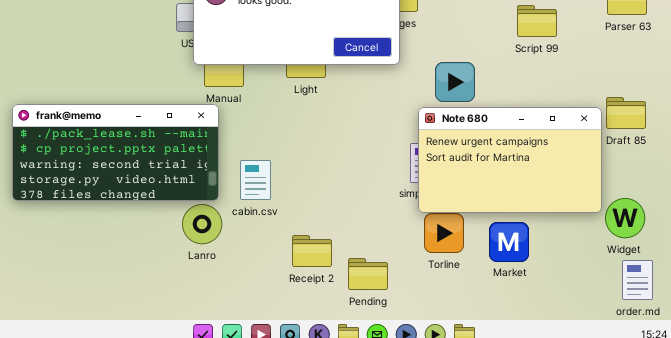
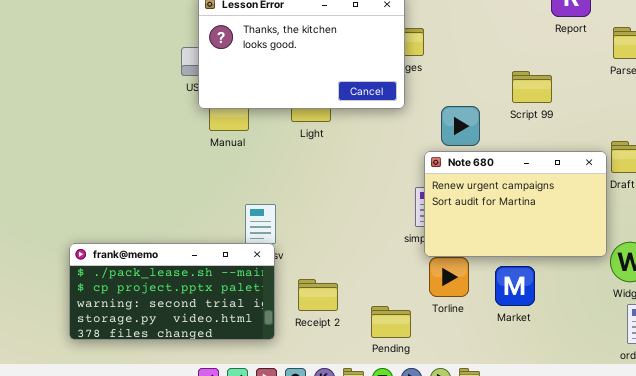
Script 99: [517,5,557,37] -> [512,71,552,103], moved
frank@memo: [12,104,219,201] -> [69,243,275,340], moved
Pending: [348,258,388,290] -> [371,306,411,338], moved

